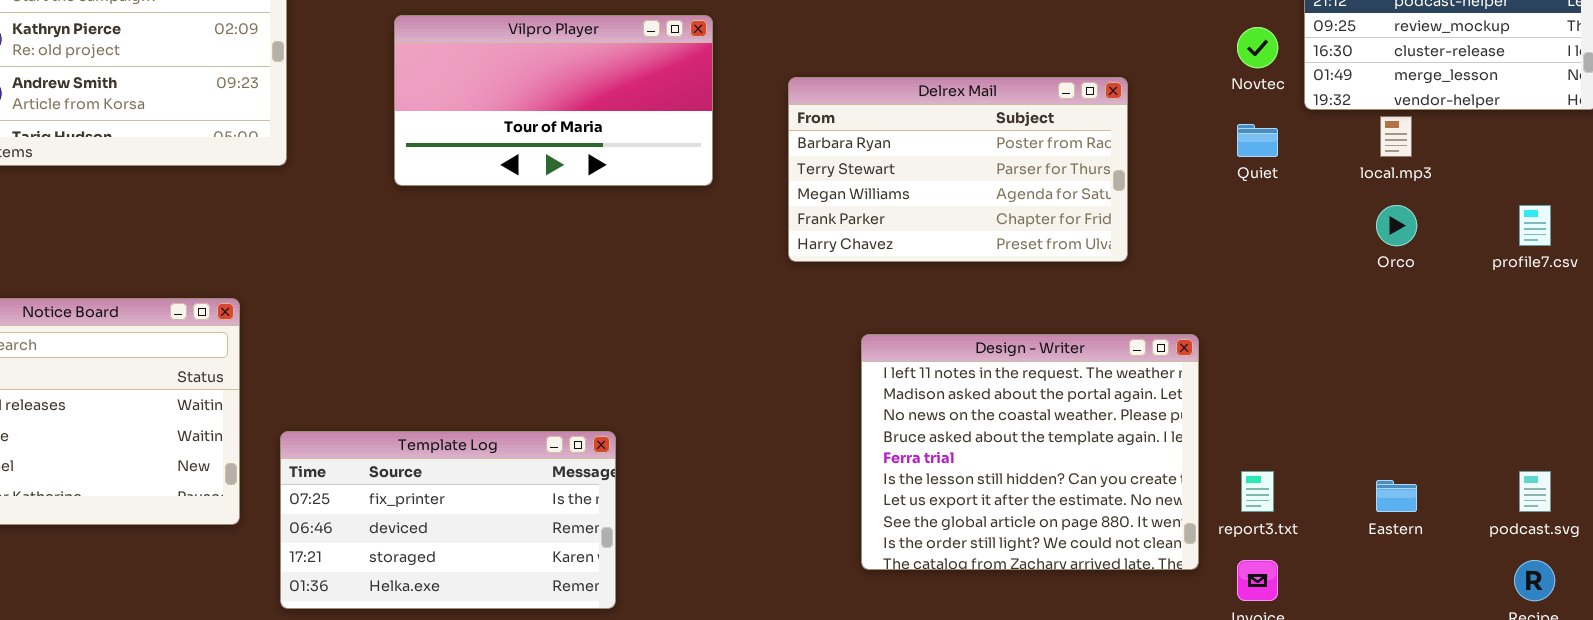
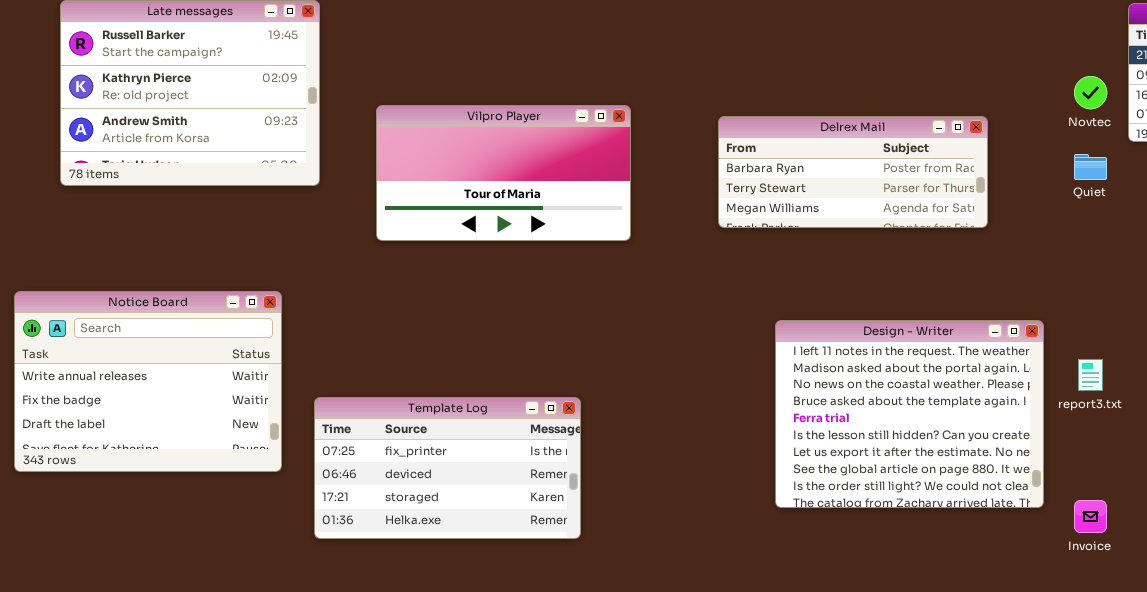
Vilpro Player: [394,15,713,186] -> [376,105,631,241], moved
Delrex Mail: [788,77,1128,262] -> [718,116,988,228], resized
report3.txt: [1241,471,1274,512] -> [1078,359,1103,391], moved

